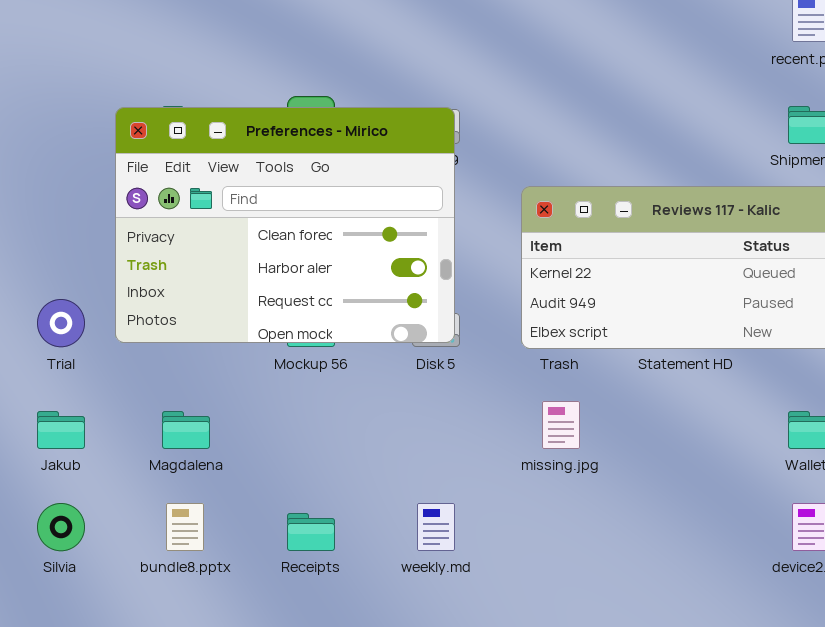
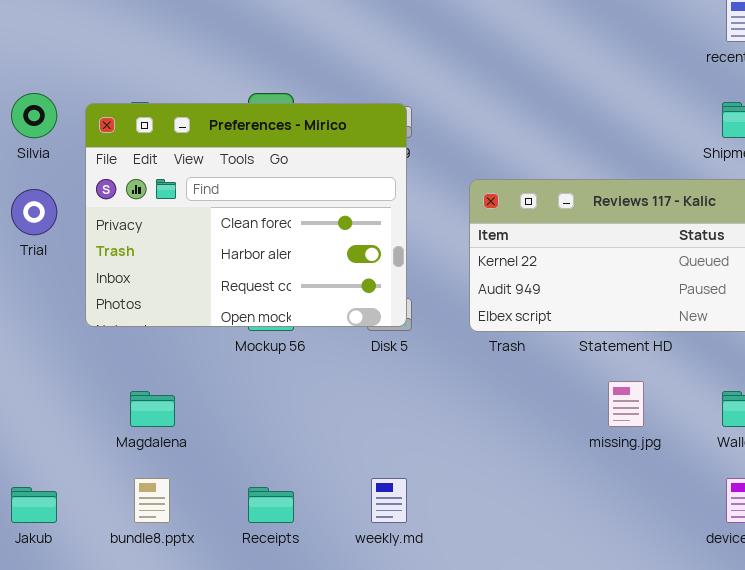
Trial: [37,299,85,347] -> [11,189,57,235], moved
missing.jpg: [542,401,580,449] -> [608,381,644,427], moved
Jakub: [37,411,85,449] -> [11,487,57,523], moved
Silvia: [37,503,85,551] -> [11,93,57,138], moved

